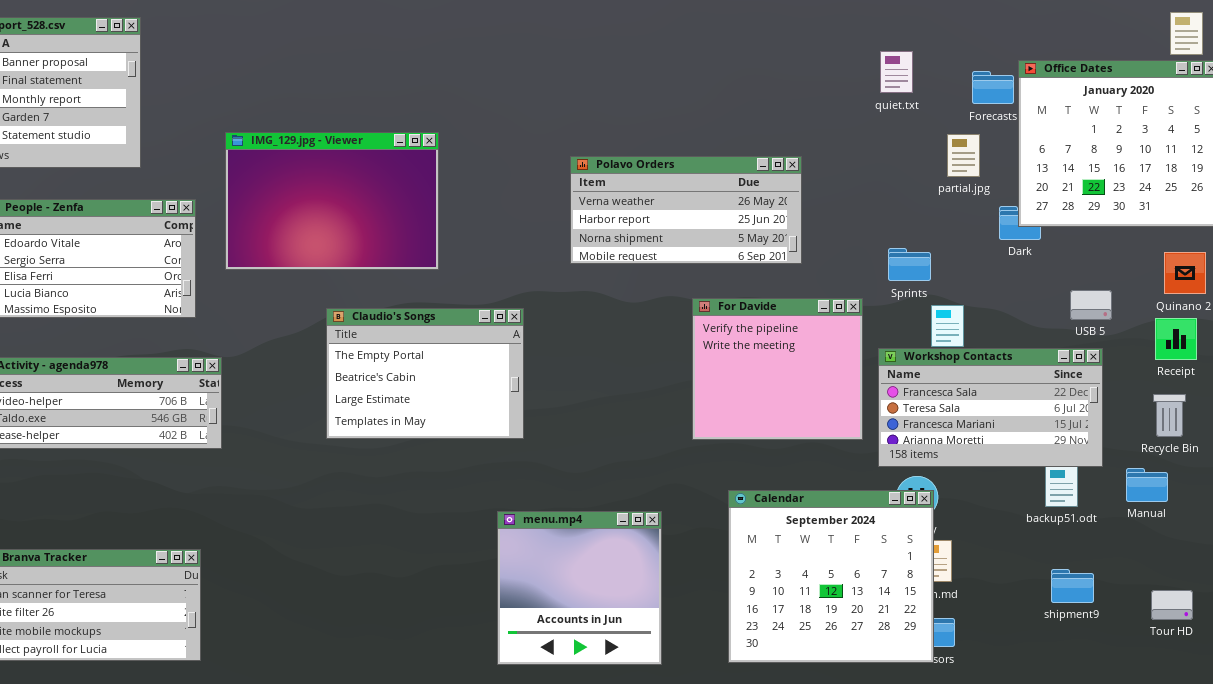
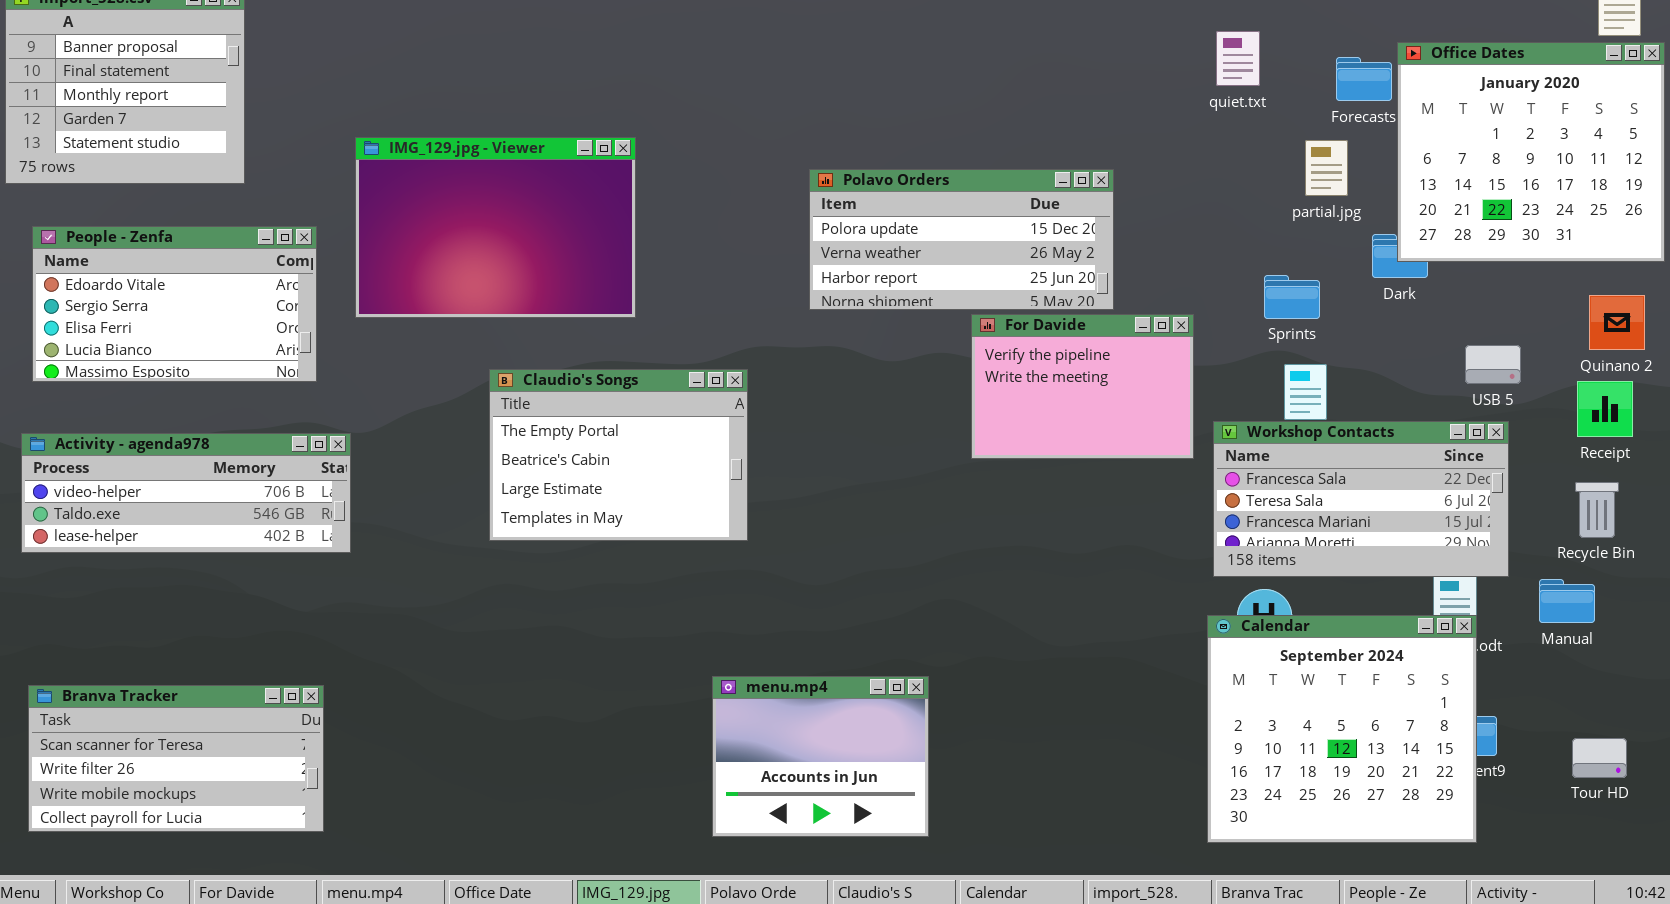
Polavo Orders: [570,156,802,264] -> [809,169,1114,310], scrolled up 1 row
Sprints: [888,248,931,281] -> [1264,275,1320,319], moved
For Davide: [692,298,863,440] -> [971,314,1194,459], moved, resized
Calendar: [728,490,934,663] -> [1207,615,1477,843], moved
menu.mp4: [497,511,662,665] -> [712,676,929,837], resized

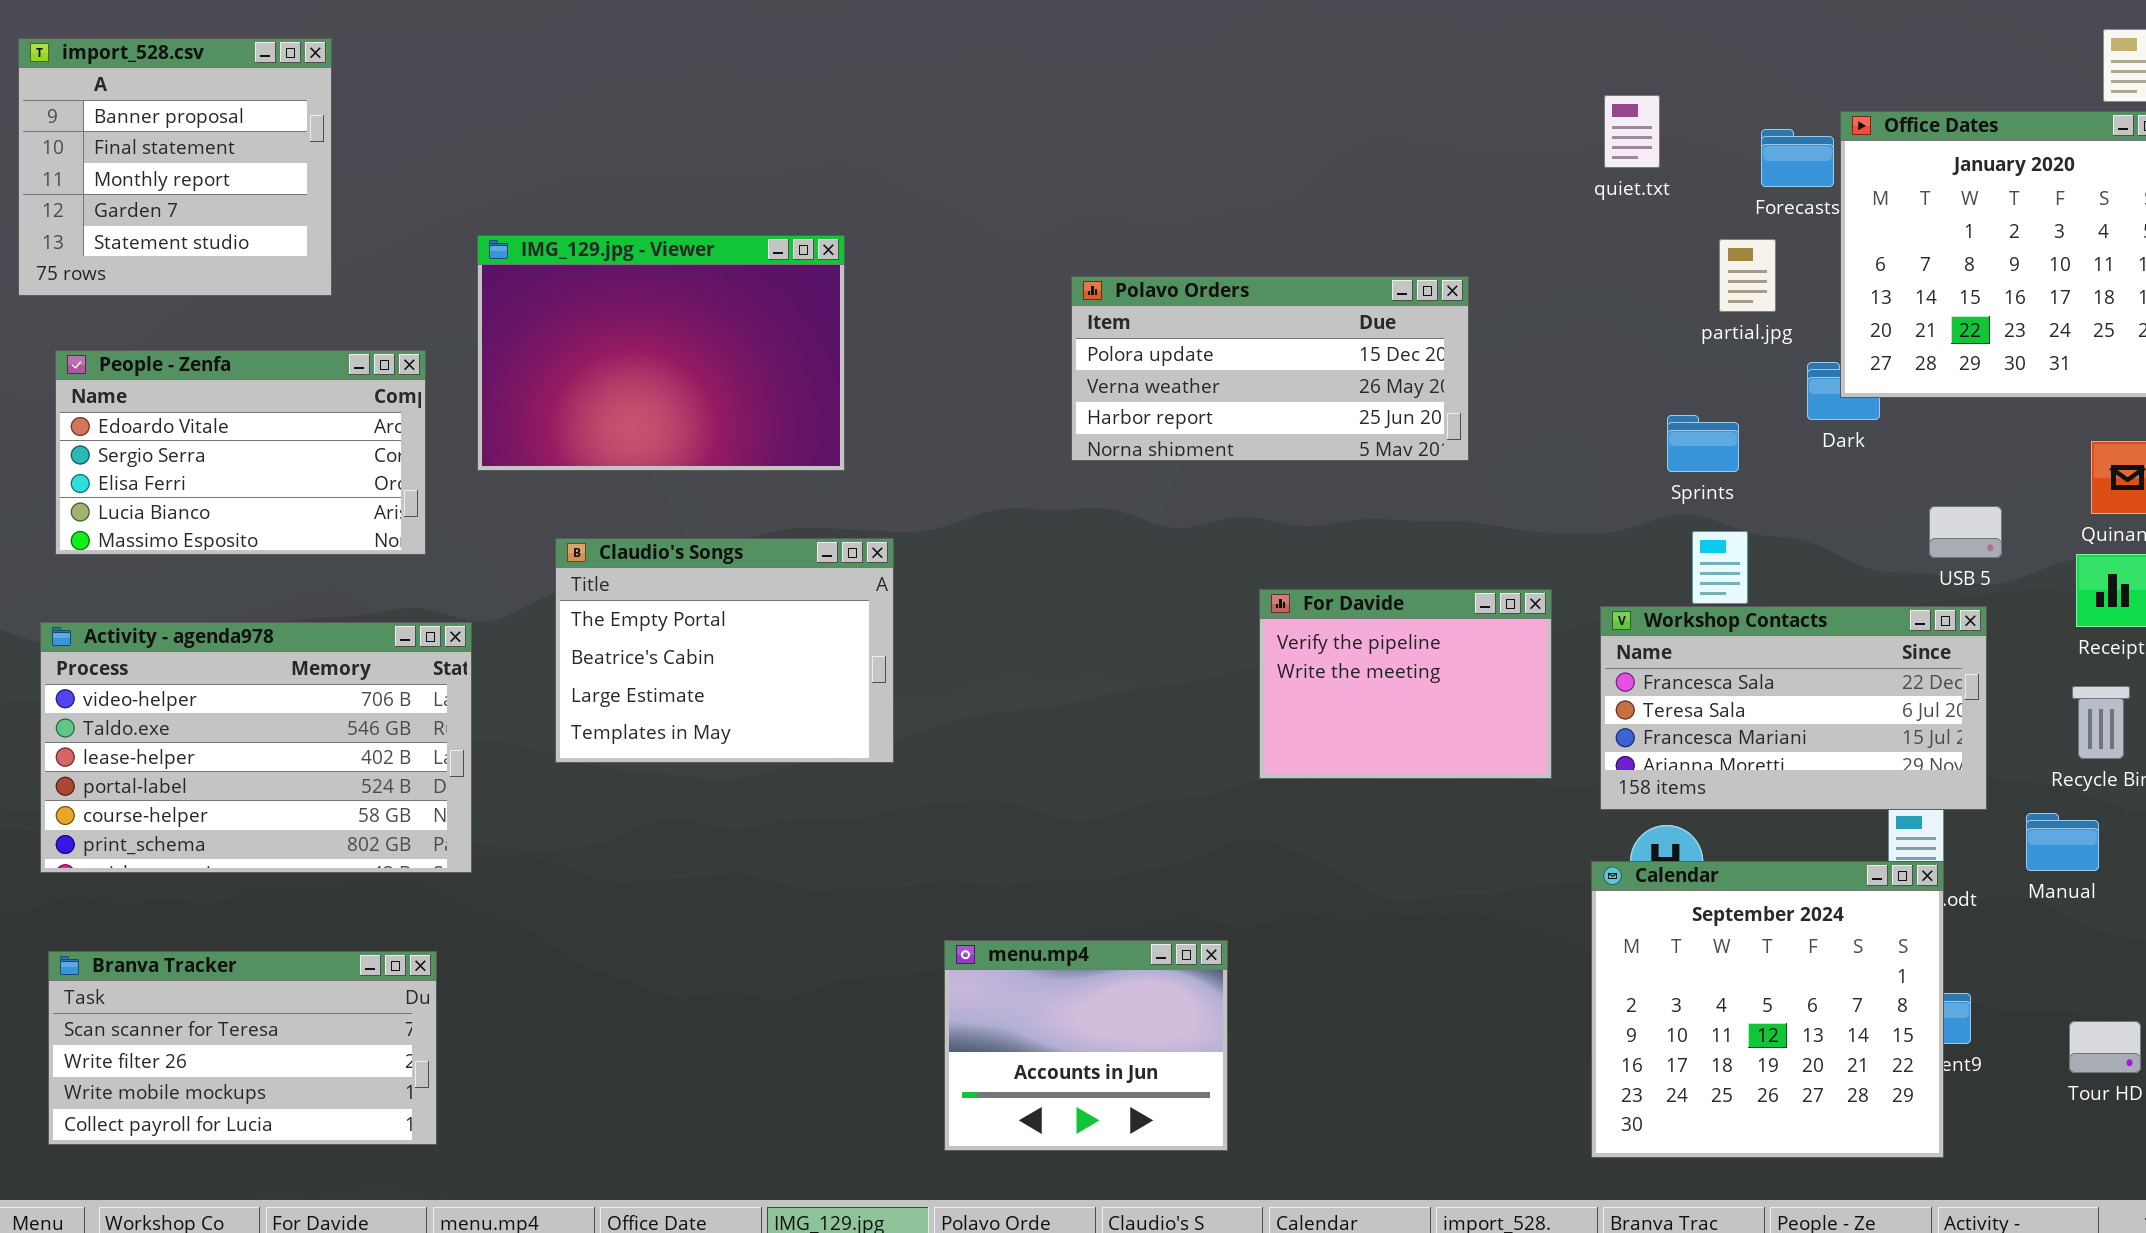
For Davide: [971,314,1194,459] -> [1259,589,1552,779], moved
Claudio's Songs: [489,369,748,541] -> [555,538,894,763], moved
Activity - agenda978: [21,433,351,553] -> [40,622,472,873], resized

